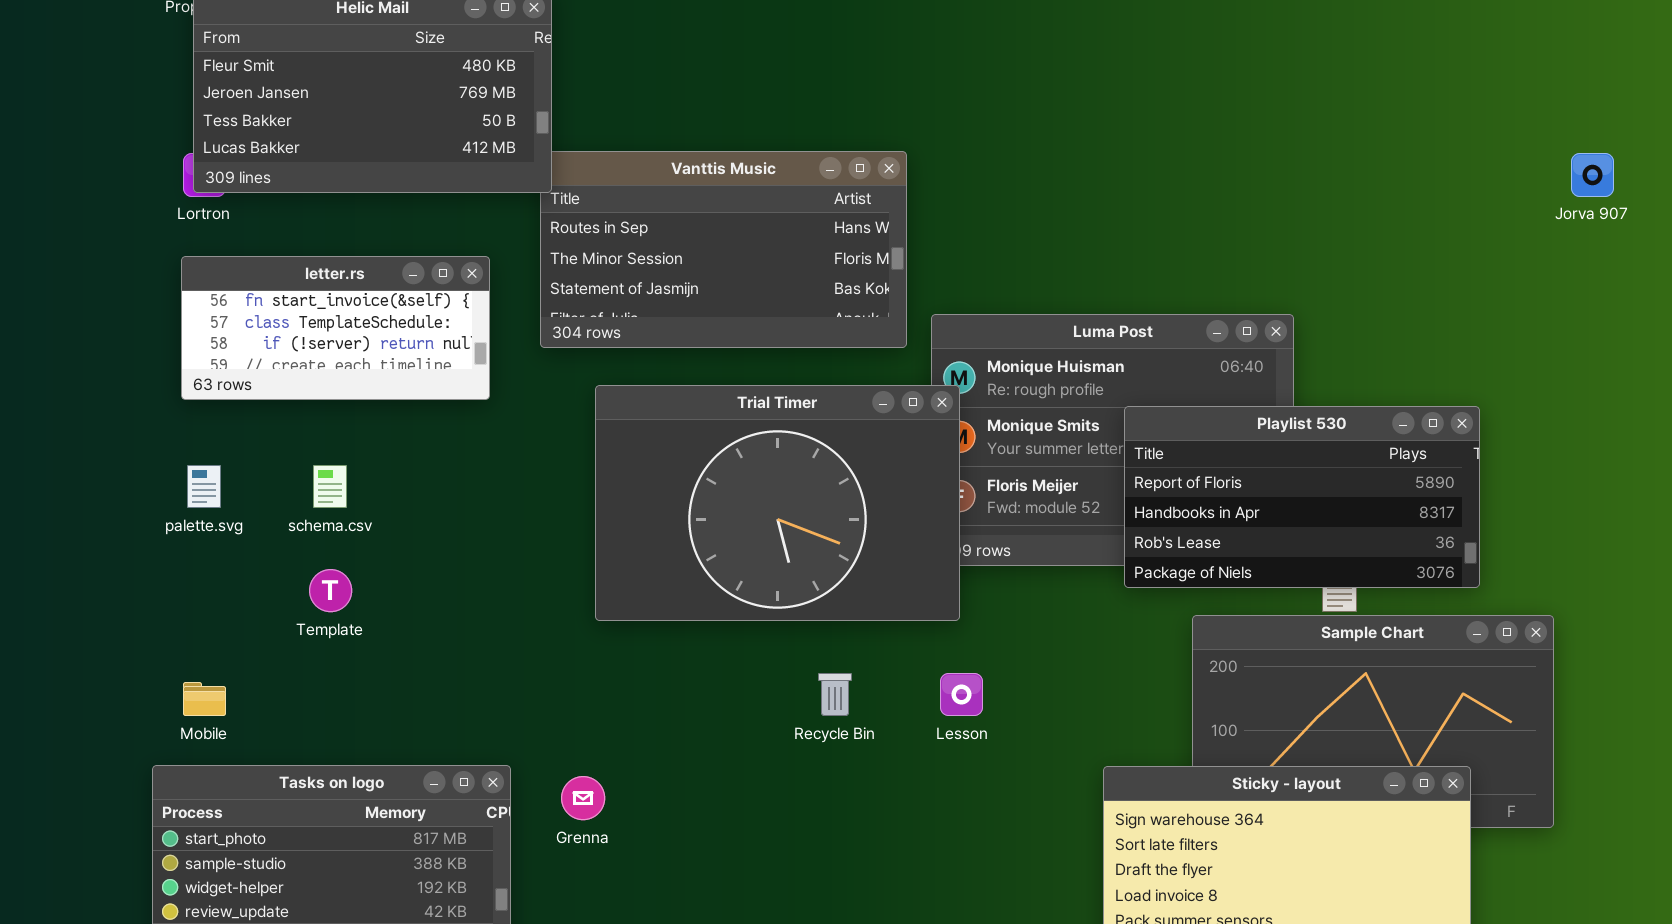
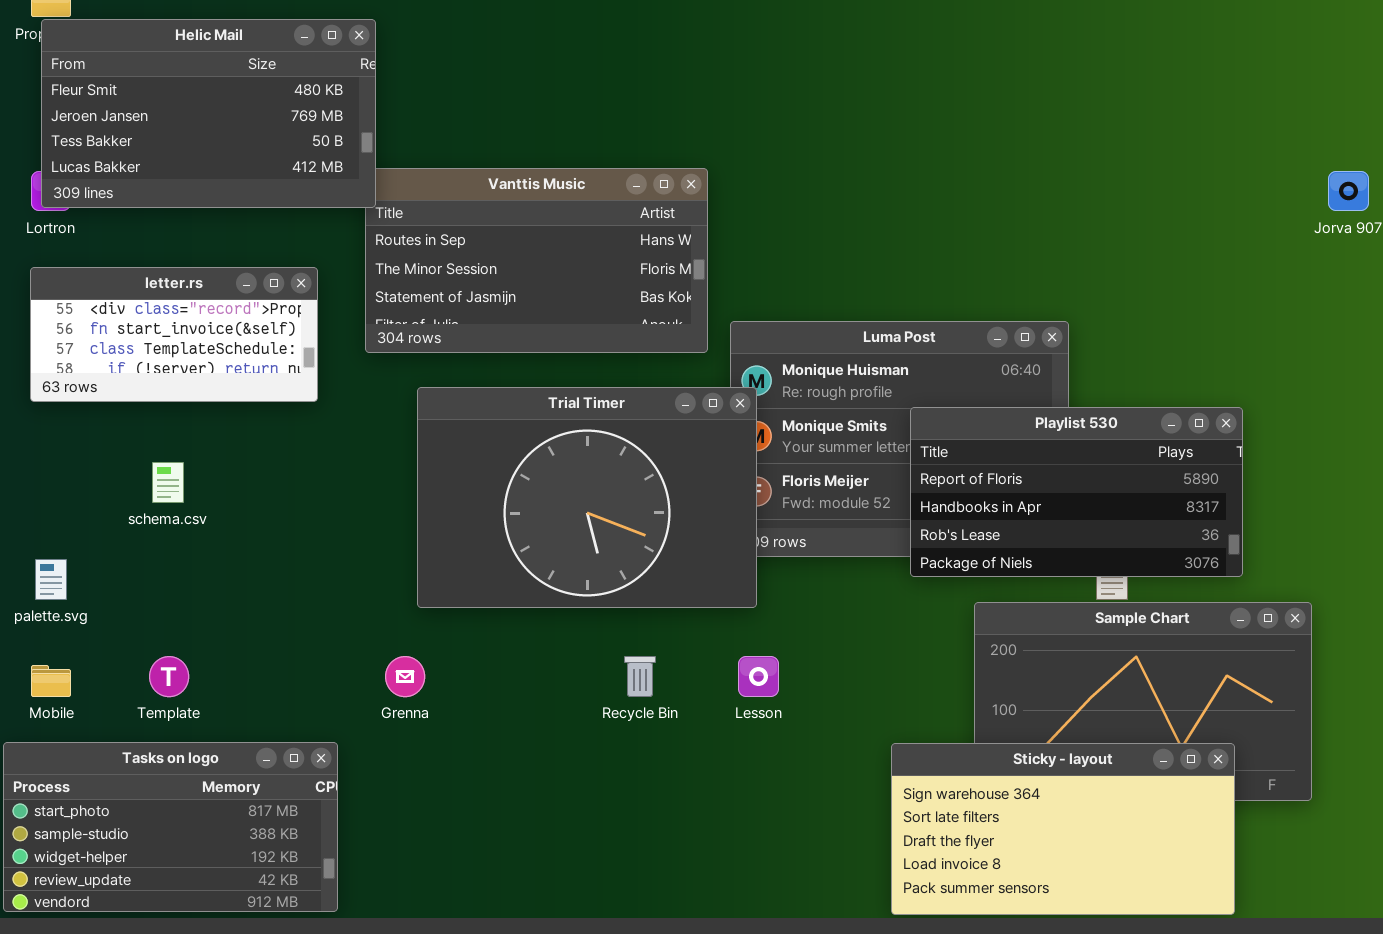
letter.rs: [181,256,490,400] -> [30,267,318,402], scrolled up 1 row
palette.svg: [187,465,221,508] -> [35,559,67,600], moved
Template: [309,569,352,612] -> [149,656,189,697], moved
Grenna: [561,776,605,820] -> [385,656,425,697], moved

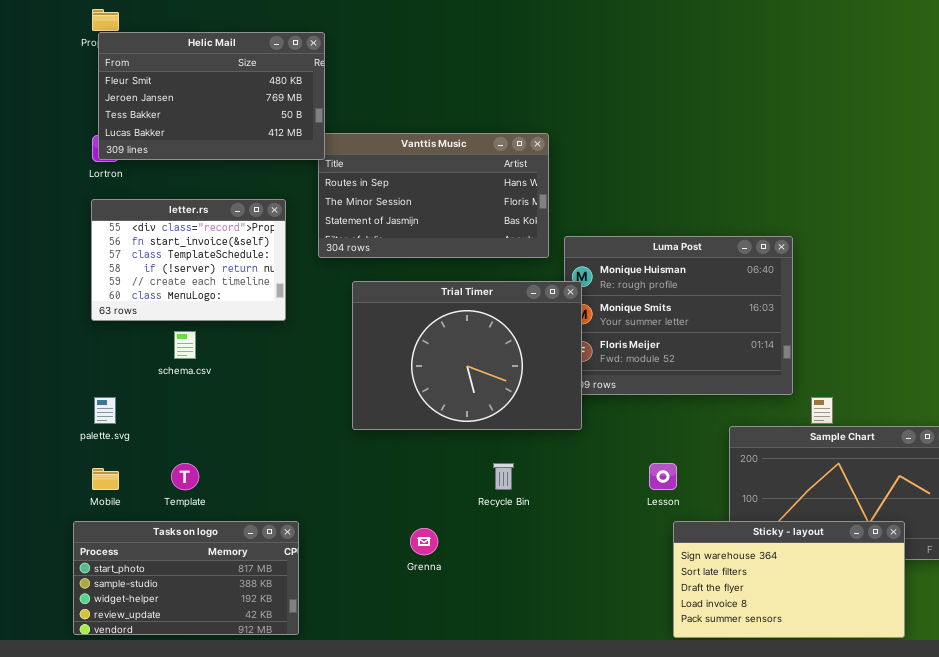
letter.rs: [30,267,318,402] -> [91,199,286,321], resized
Playlist 530: [910,407,1243,577] -> none, closed
Grenna: [385,656,425,697] -> [410,528,438,555], moved
Lesson: [738,656,779,697] -> [649,463,677,490], moved

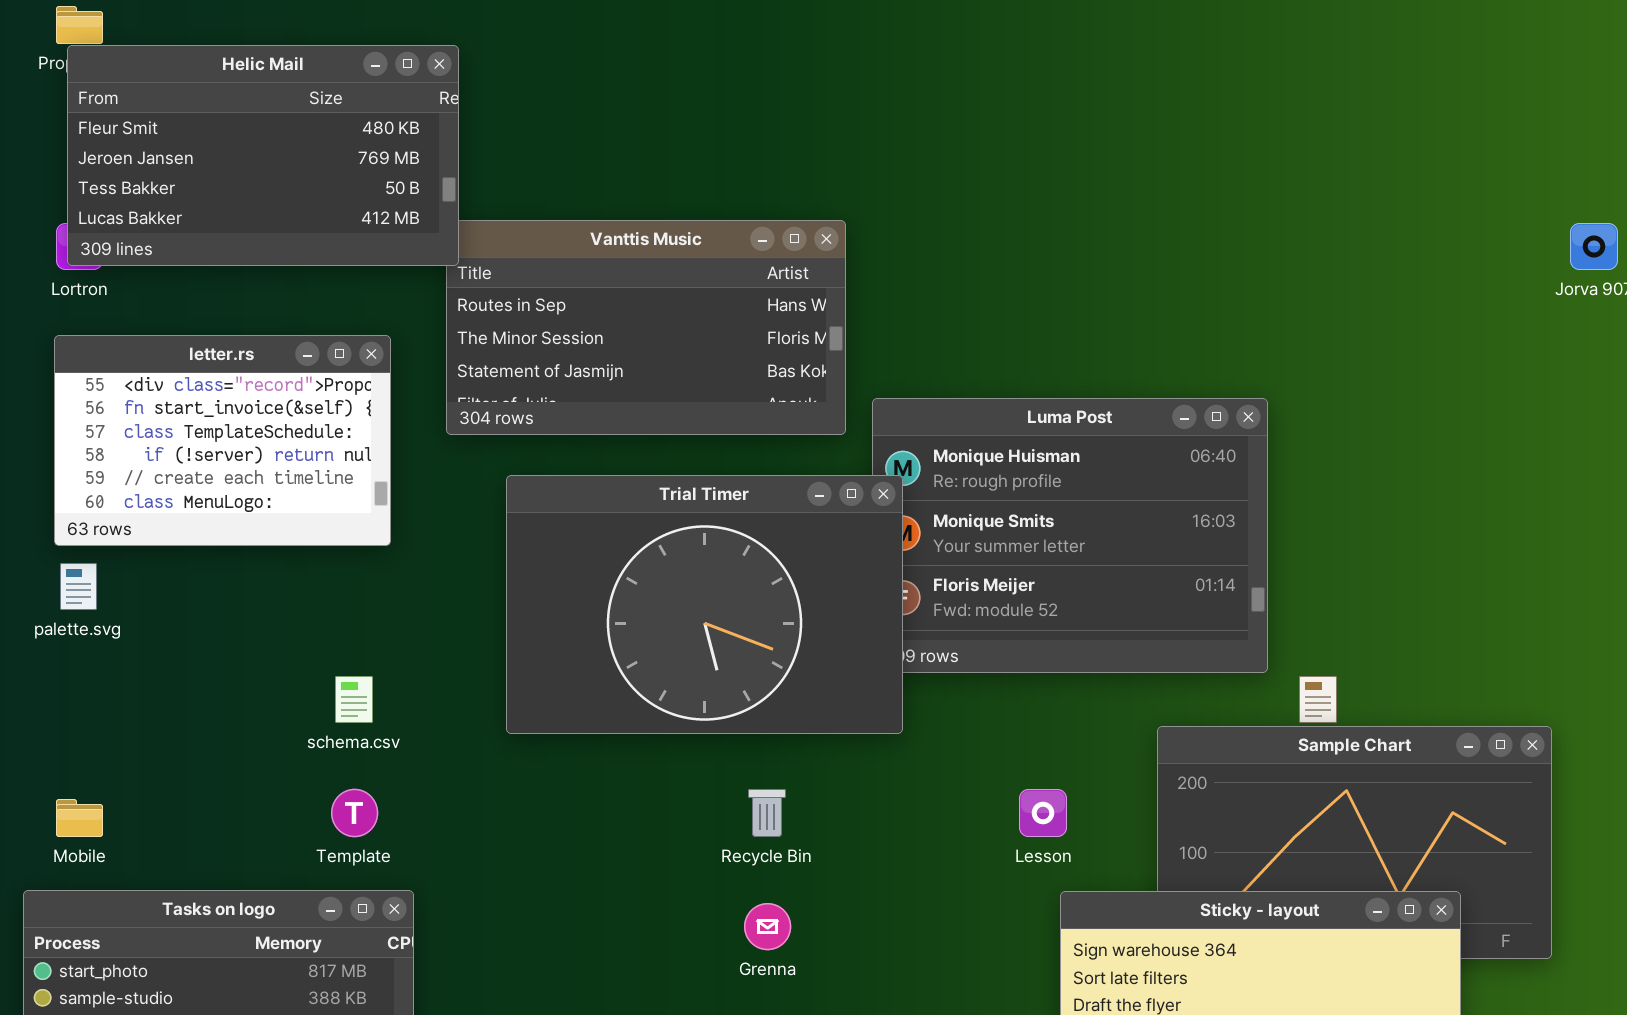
schema.csv: [174,331,196,359] -> [335,676,373,723], moved
palette.svg: [94,397,116,424] -> [60,563,97,610], moved
Template: [171,463,199,490] -> [331,789,378,837], moved
Grenna: [410,528,438,555] -> [744,903,791,950], moved

